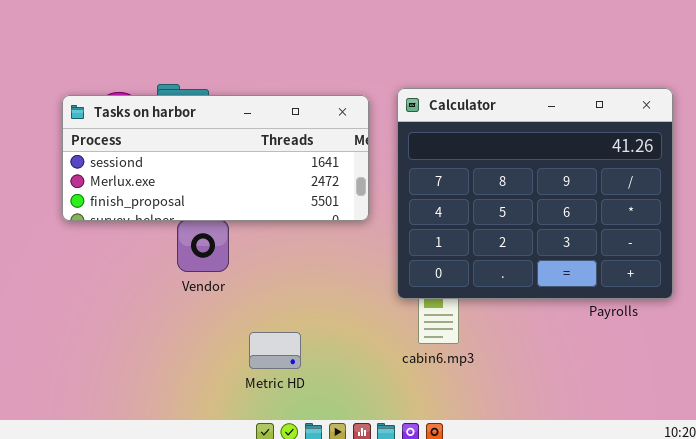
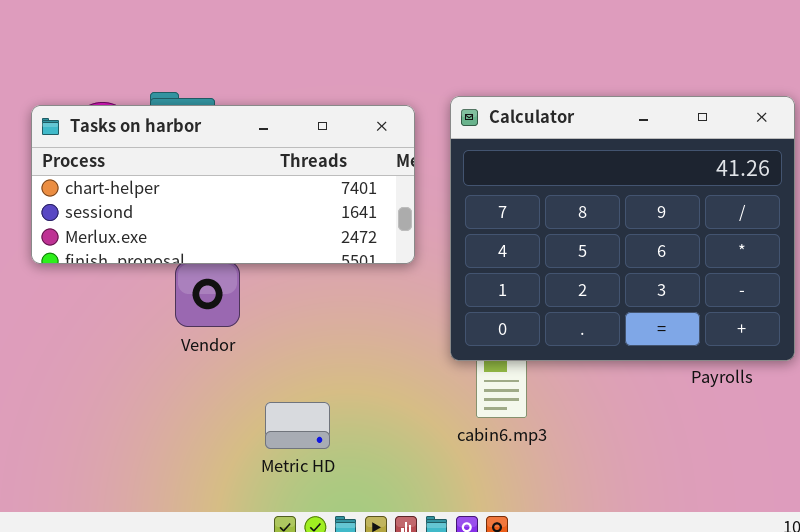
Tasks on harbor: [62,95,369,221] -> [31,105,415,264], scrolled up 1 row

